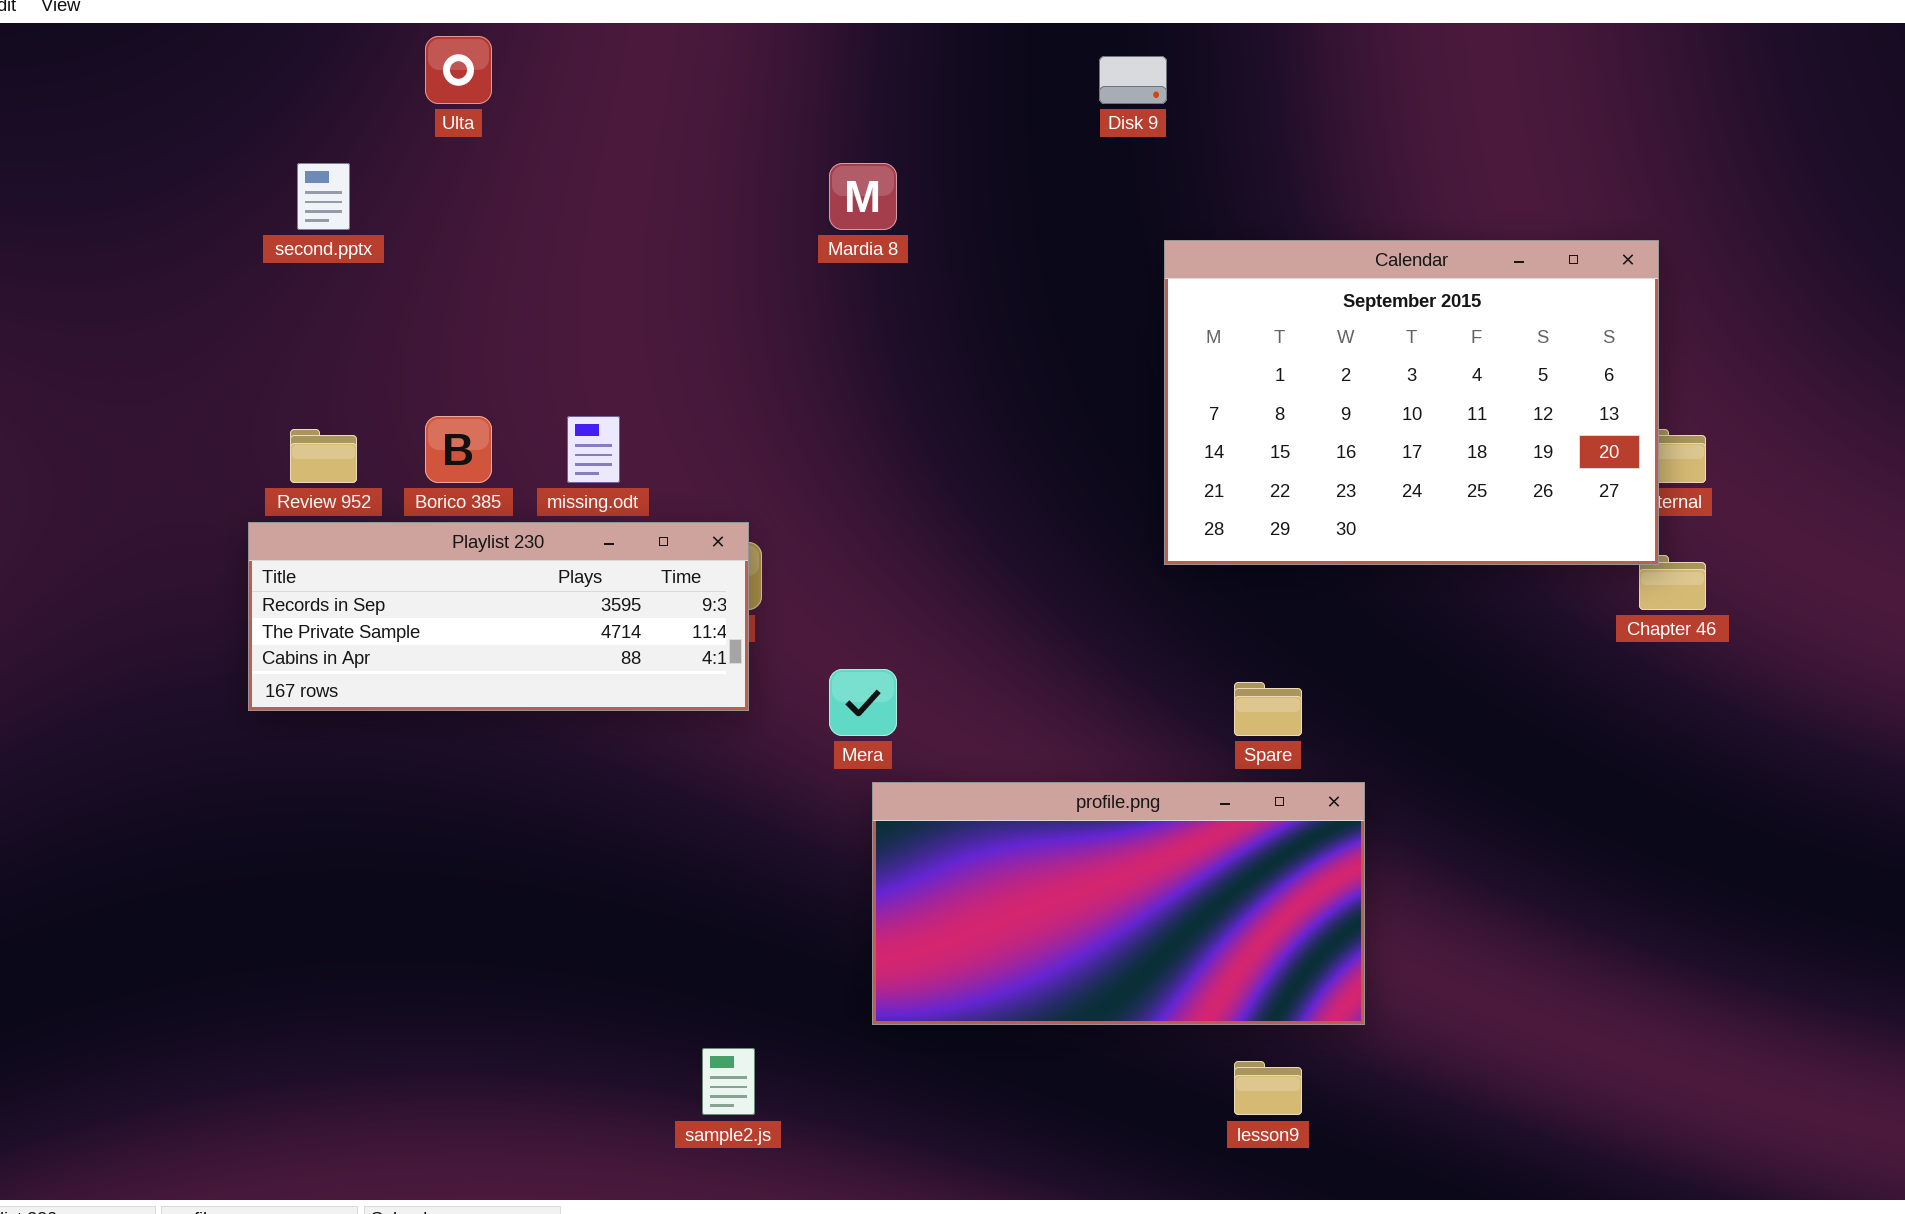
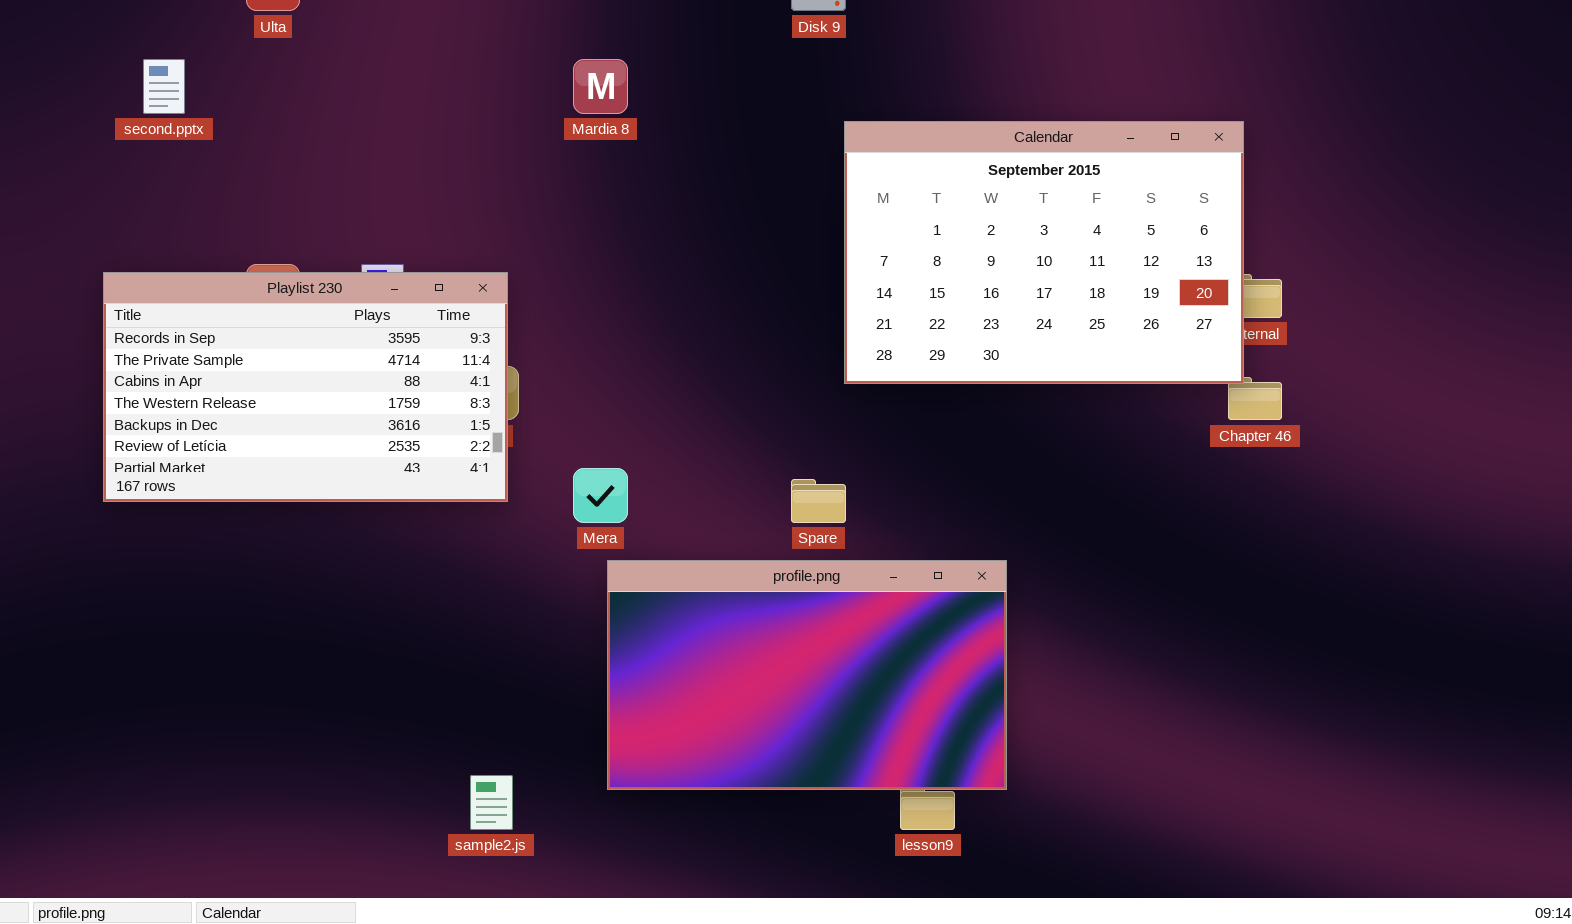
Playlist 230: [248,522,749,711] -> [103,272,508,502], resized
Spare: [1234,682,1302,736] -> [791,479,846,523], moved
profile.png: [872,782,1365,1025] -> [607,560,1007,790], resized

